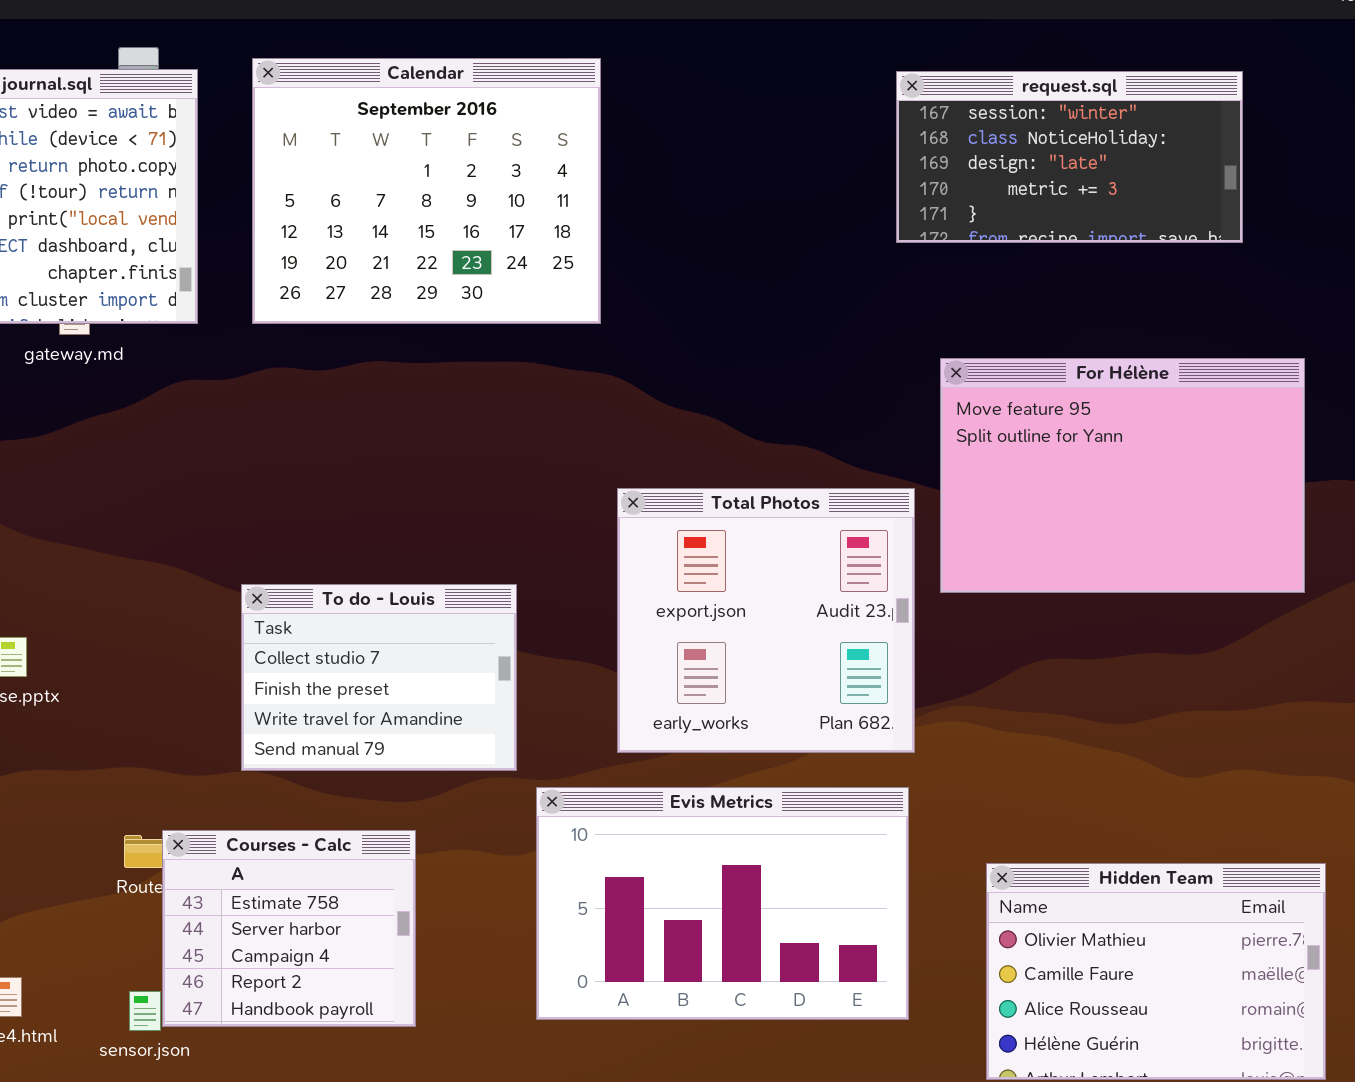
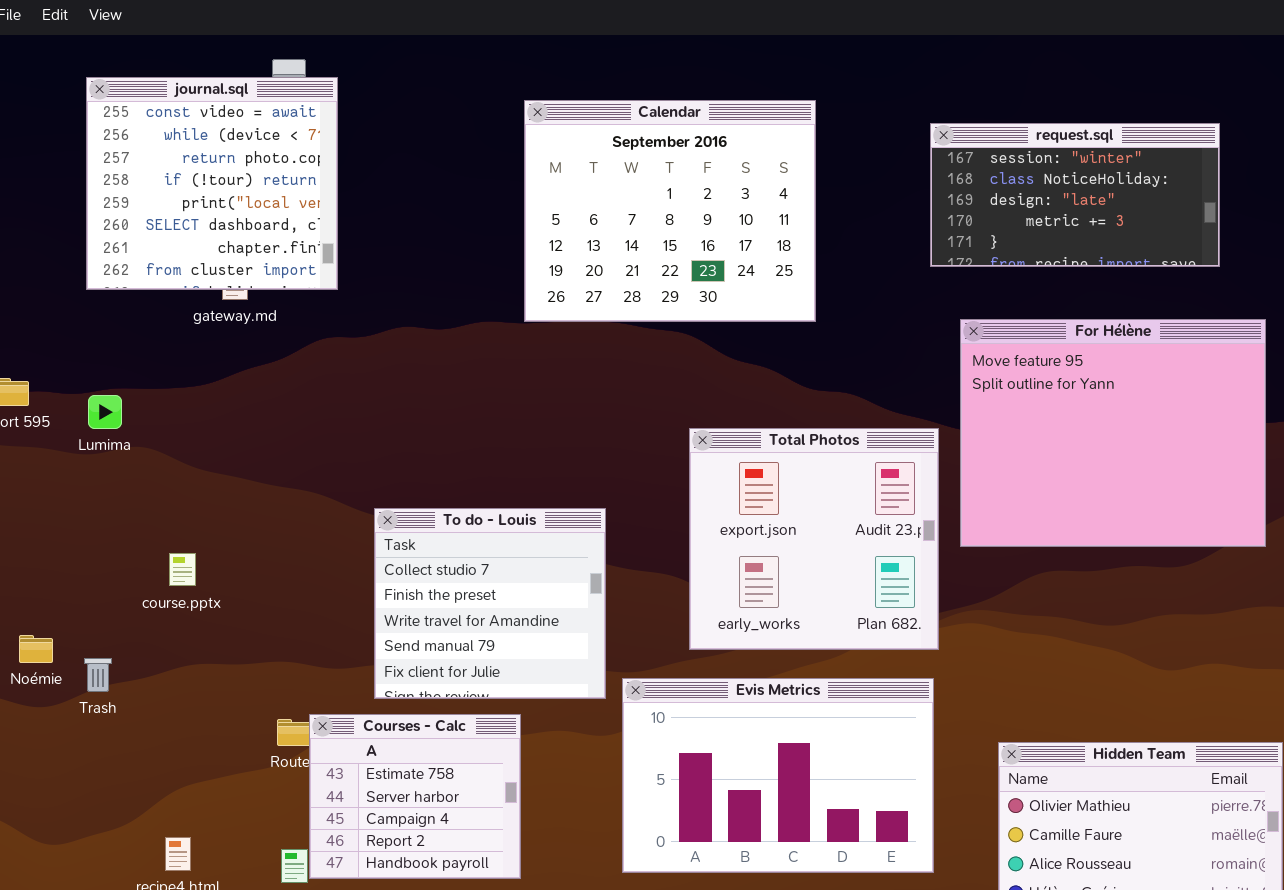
Calendar: [252,58,601,324] -> [524,100,816,322], moved
request.sql: [896,71,1243,243] -> [930,123,1220,267], moved
For Hélène: [940,358,1305,593] -> [960,319,1266,547], resized
To do - Louis: [241,584,517,771] -> [374,508,606,699], resized

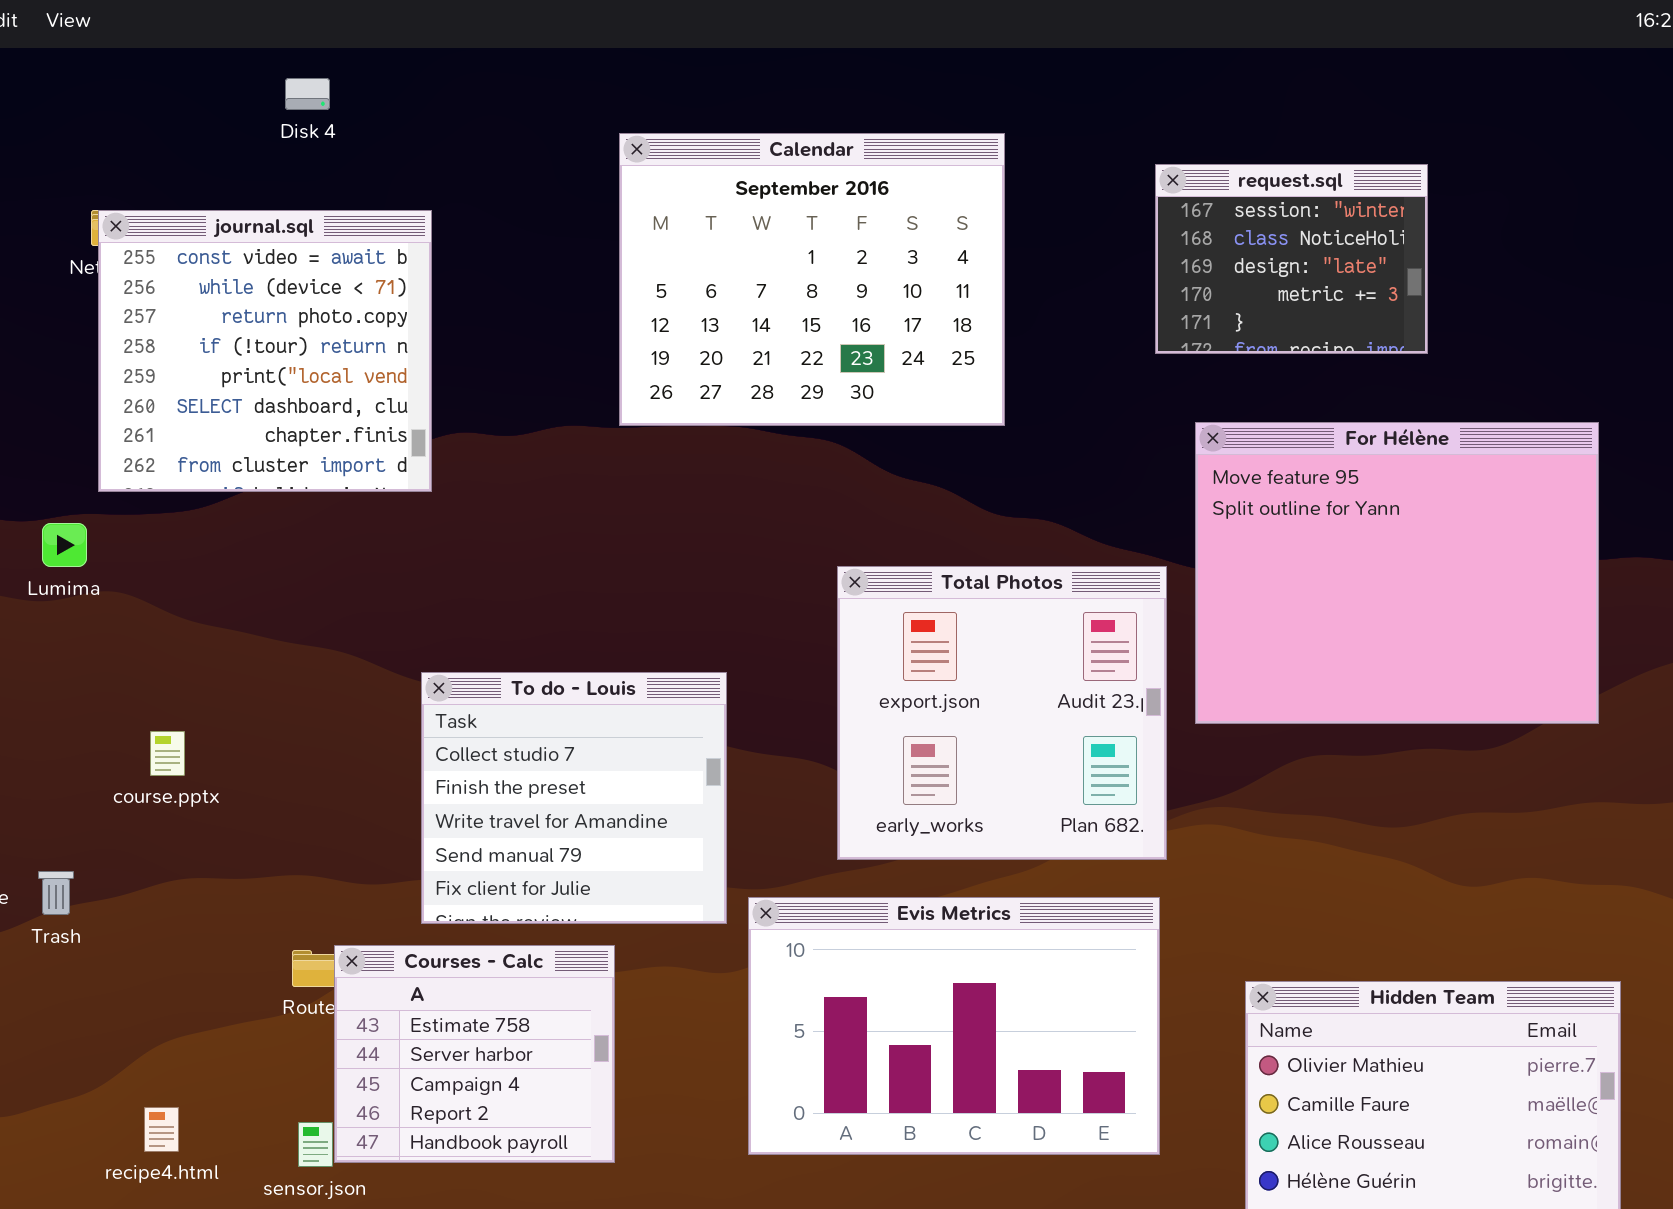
journal.sql: [86,77,338,290] -> [98,210,432,492], moved
request.sql: [930,123,1220,267] -> [1155,164,1428,354], resized

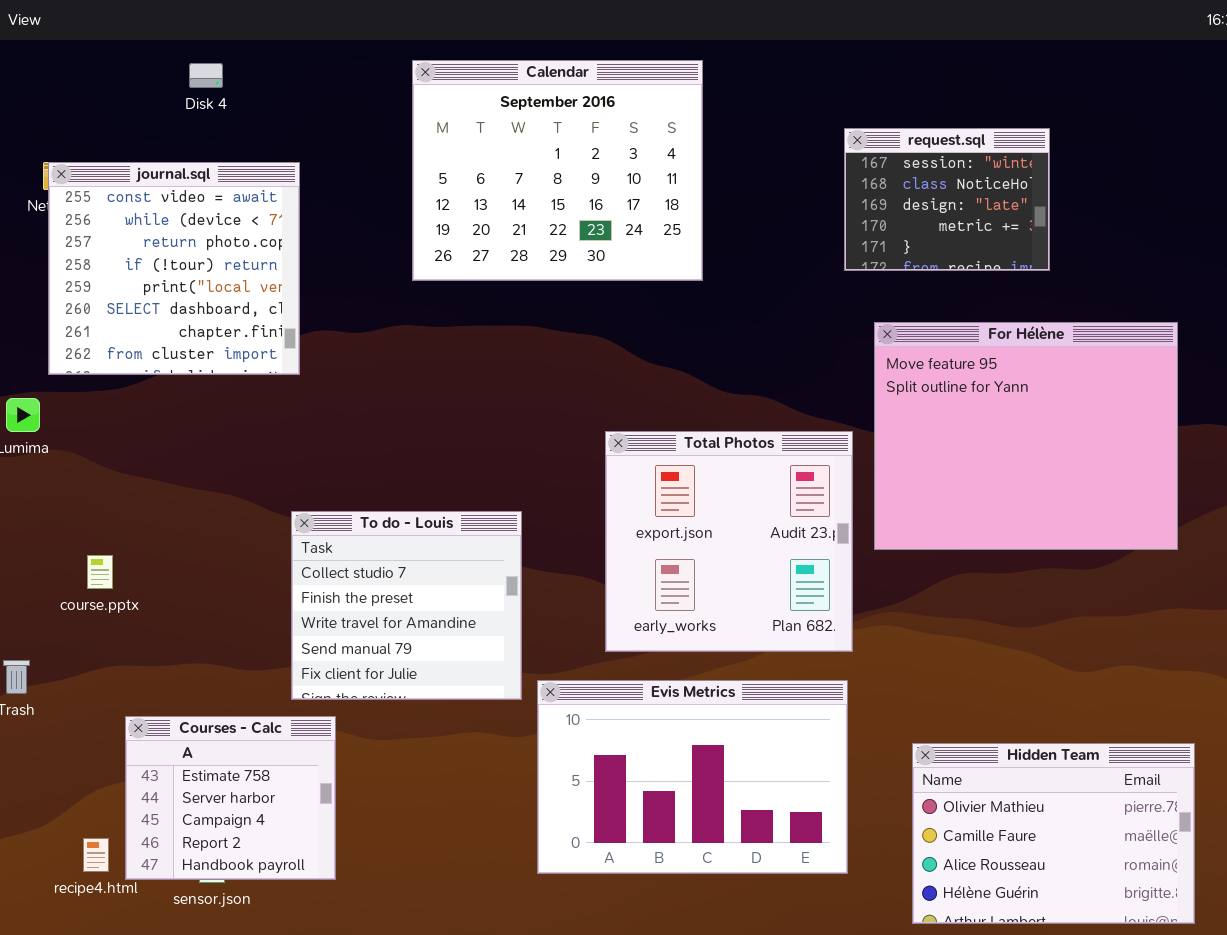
Calendar: [619,133,1005,426] -> [412,60,703,281], moved
Courses - Calc: [334,945,615,1163] -> [125,716,336,880], moved

